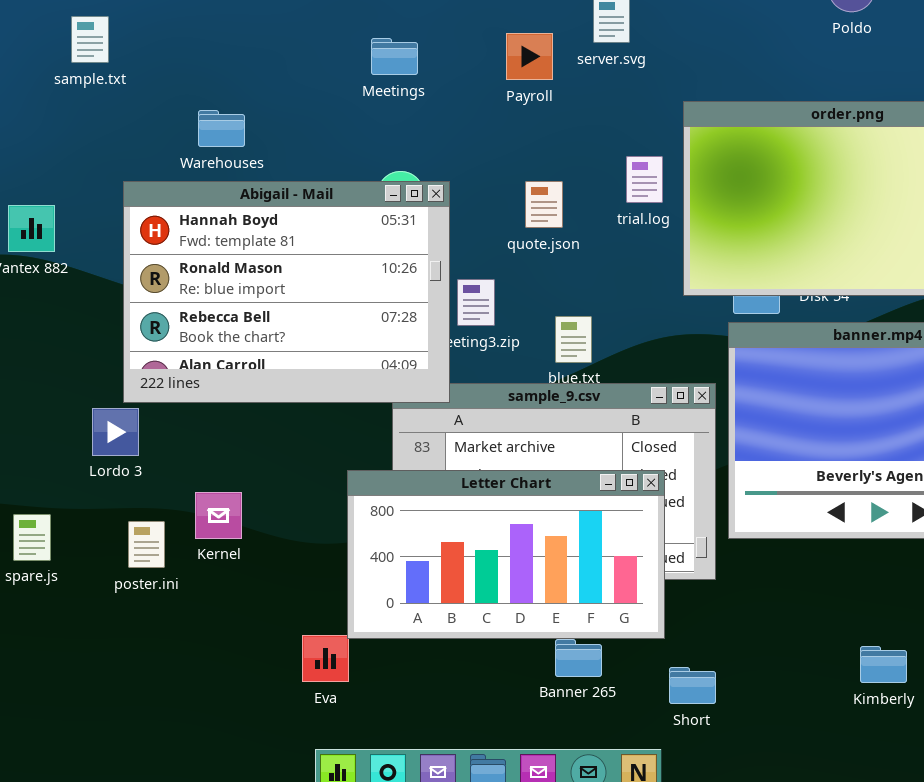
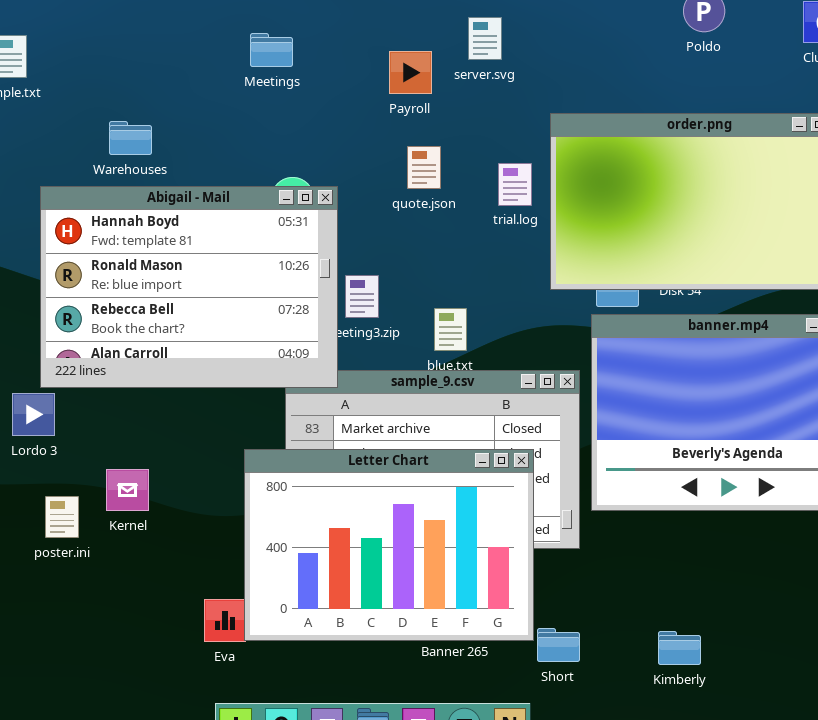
Meetings: [371,38,418,75] -> [250,33,293,67], moved
quote.json: [525,181,563,228] -> [407,146,441,189], moved
Letter Chart: [347,470,665,639] -> [244,449,534,641], resized
Kimberly: [860,646,907,683] -> [658,631,701,665], moved

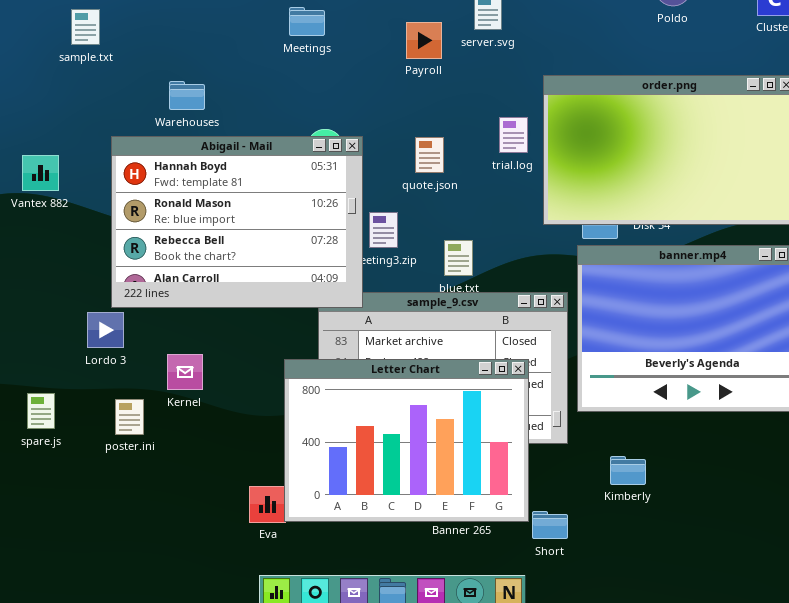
quote.json: [407,146,441,189] -> [415,137,444,173], moved
Kernel: [106,469,149,511] -> [167,354,203,390], moved
Kimberly: [658,631,701,665] -> [610,456,646,485], moved

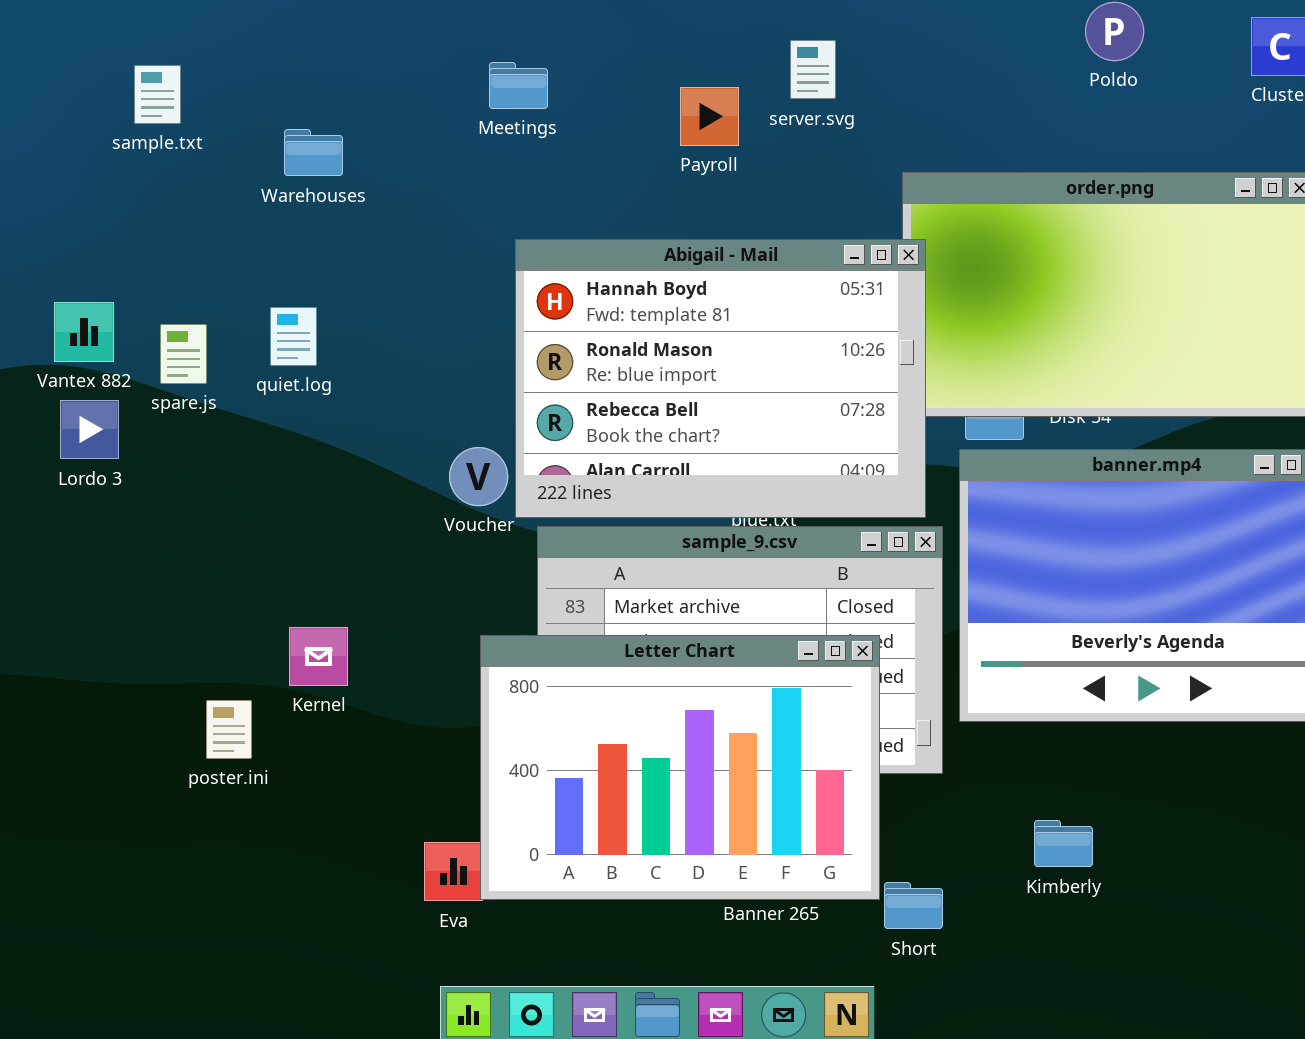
Warehouses: [169,81,205,110] -> [284,129,343,176], moved
Abigail - Mail: [111,136,363,308] -> [515,239,926,518], moved
Lordo 3: [87,312,124,348] -> [60,400,119,459], moved
spare.js: [27,393,55,429] -> [160,324,207,384], moved
Kimberly: [610,456,646,485] -> [1034,820,1093,867], moved

